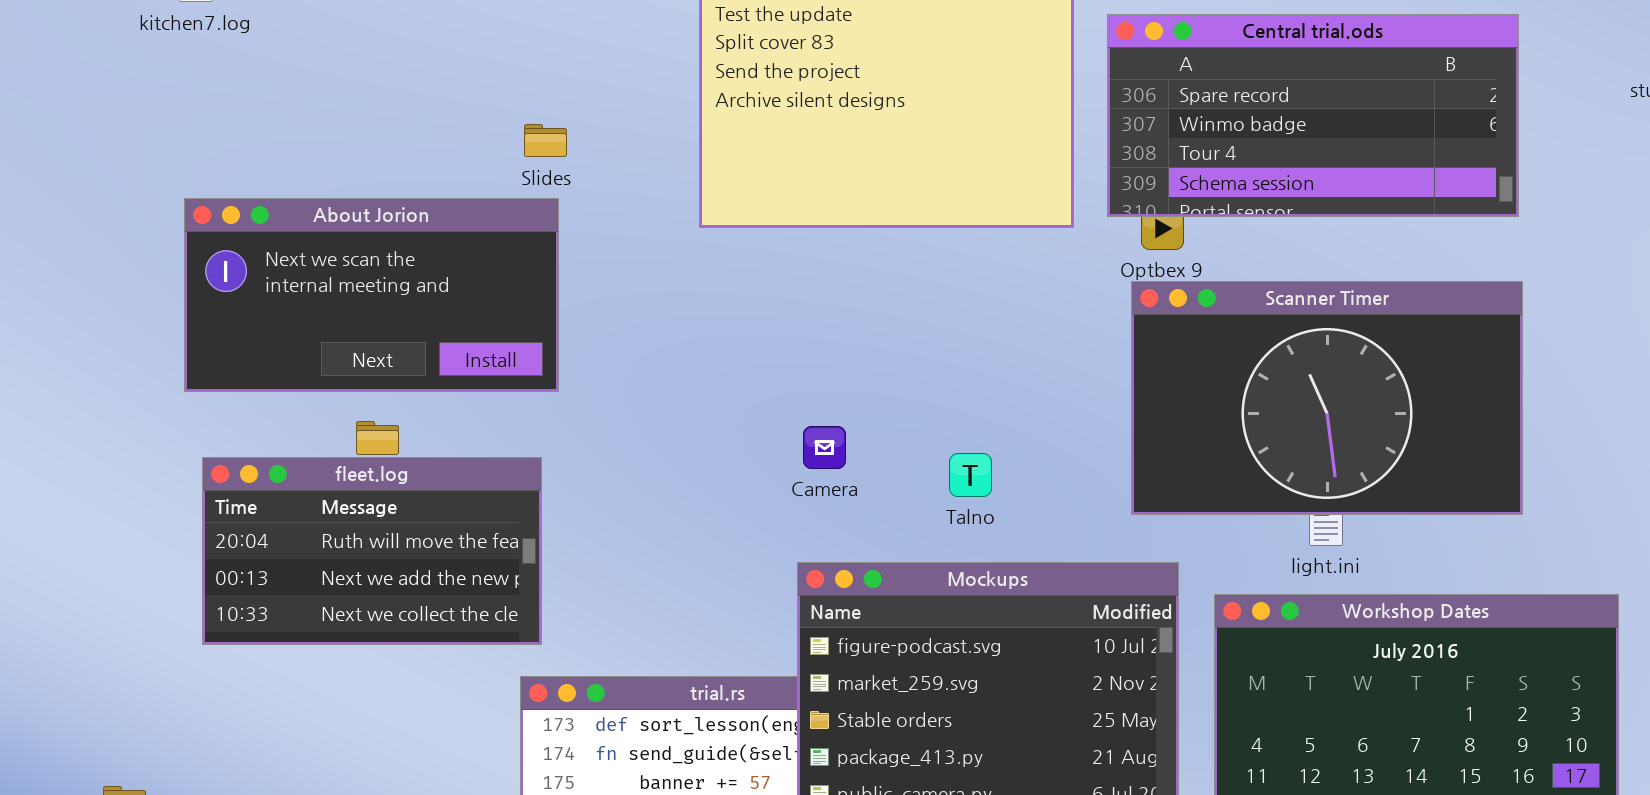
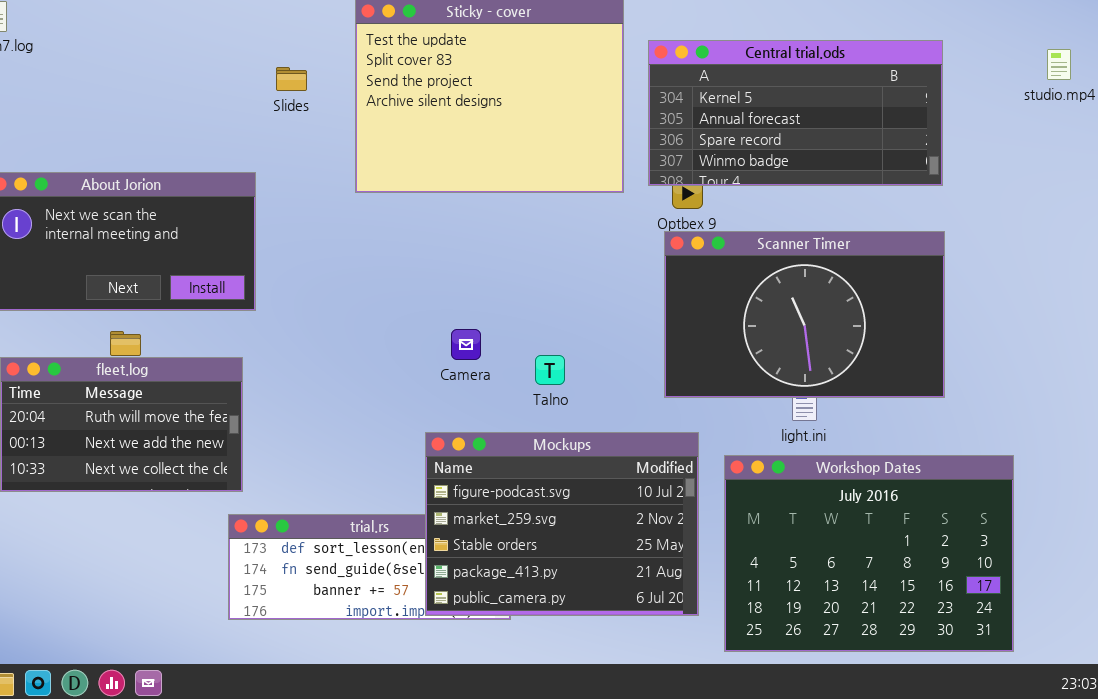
Central trial.ods: [1107,14,1519,217] -> [648,40,943,186], scrolled up 2 rows
Slides: [524,124,567,157] -> [276,67,307,91], moved
Camera: [803,426,846,469] -> [451,329,481,360], moved

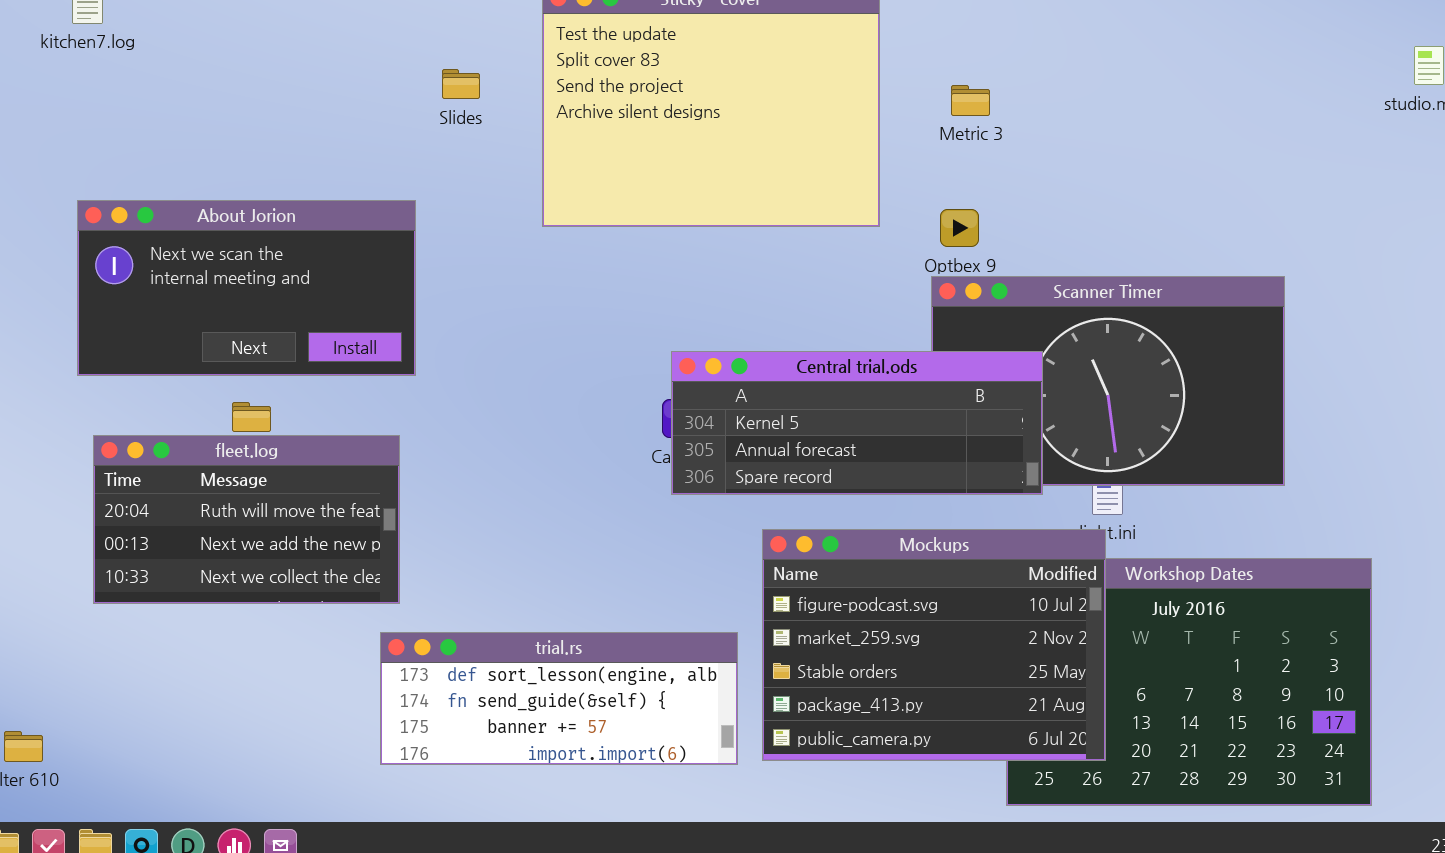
Central trial.ods: [648,40,943,186] -> [671,351,1043,495], moved, resized
Mockups: [425,432,699,616] -> [762,529,1106,761], moved

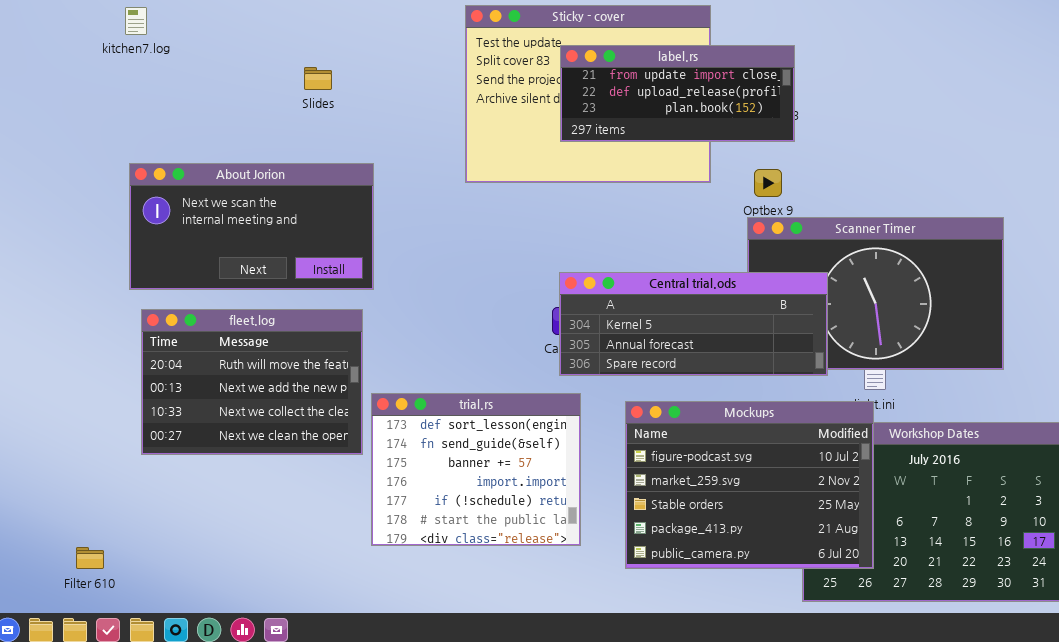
label.rs: none -> [560,45,795,142], opened
Slides: [442,69,480,99] -> [304,67,332,90], moved
fleet.log: [93,435,400,604] -> [141,309,363,455], resized
trial.rs: [380,632,738,765] -> [371,393,581,546], moved, resized

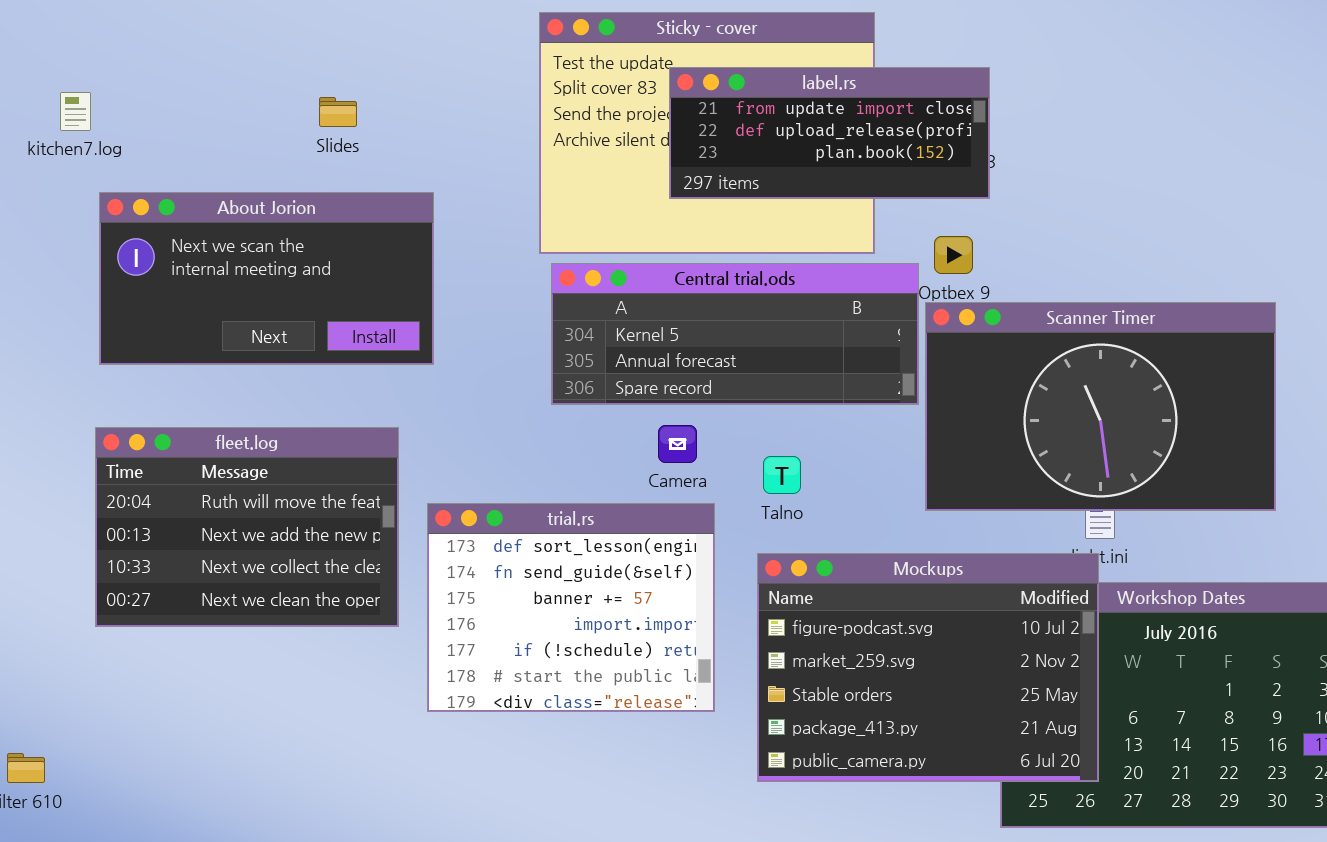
kitchen7.log: [125,7,147,35] -> [60,92,91,131], moved
About Jorion: [129,163,374,290] -> [99,192,434,365], moved
Central trial.ods: [559,272,828,376] -> [551,263,919,405], moved
trial.rs: [371,393,581,546] -> [427,503,715,712], moved

